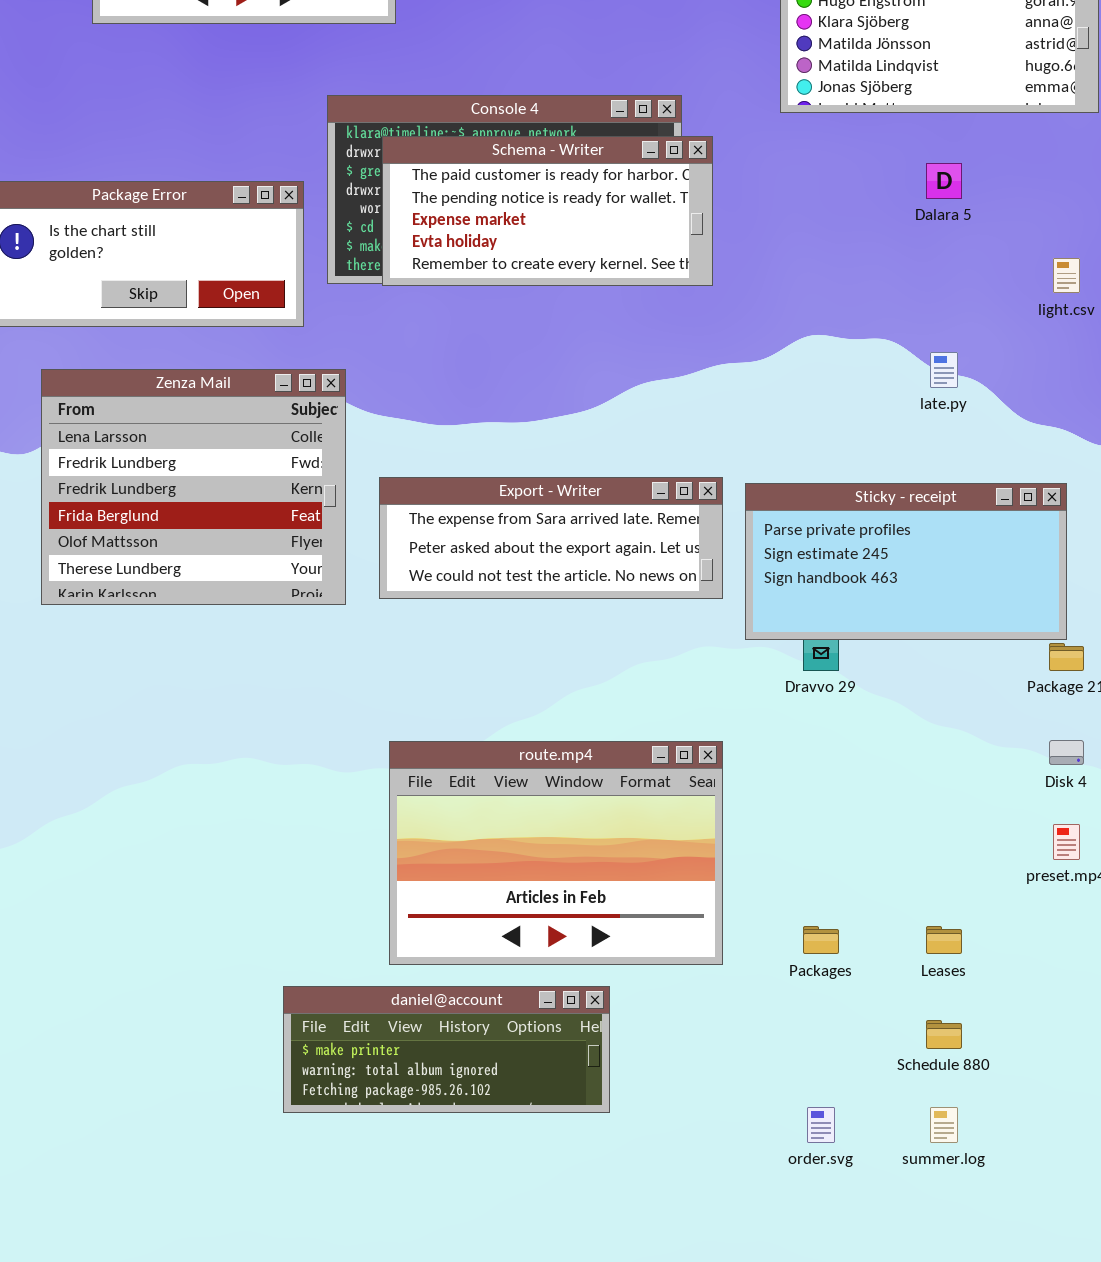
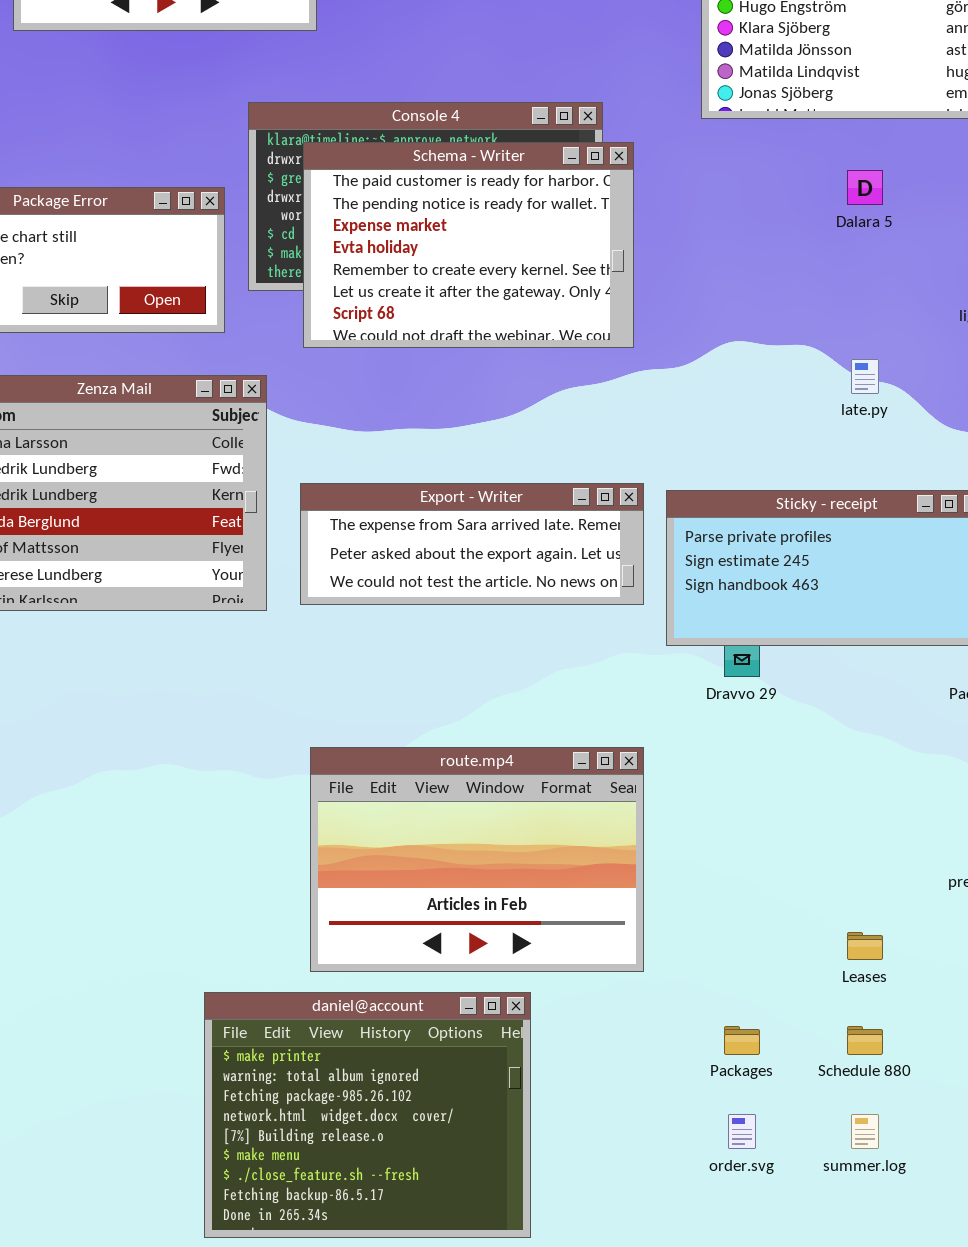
Schema - Writer: [382,136,713,286] -> [303,142,634,348], resized
Packages: [803,926,839,954] -> [724,1026,760,1055], moved
daniel@account: [283,986,610,1113] -> [204,992,531,1238], resized

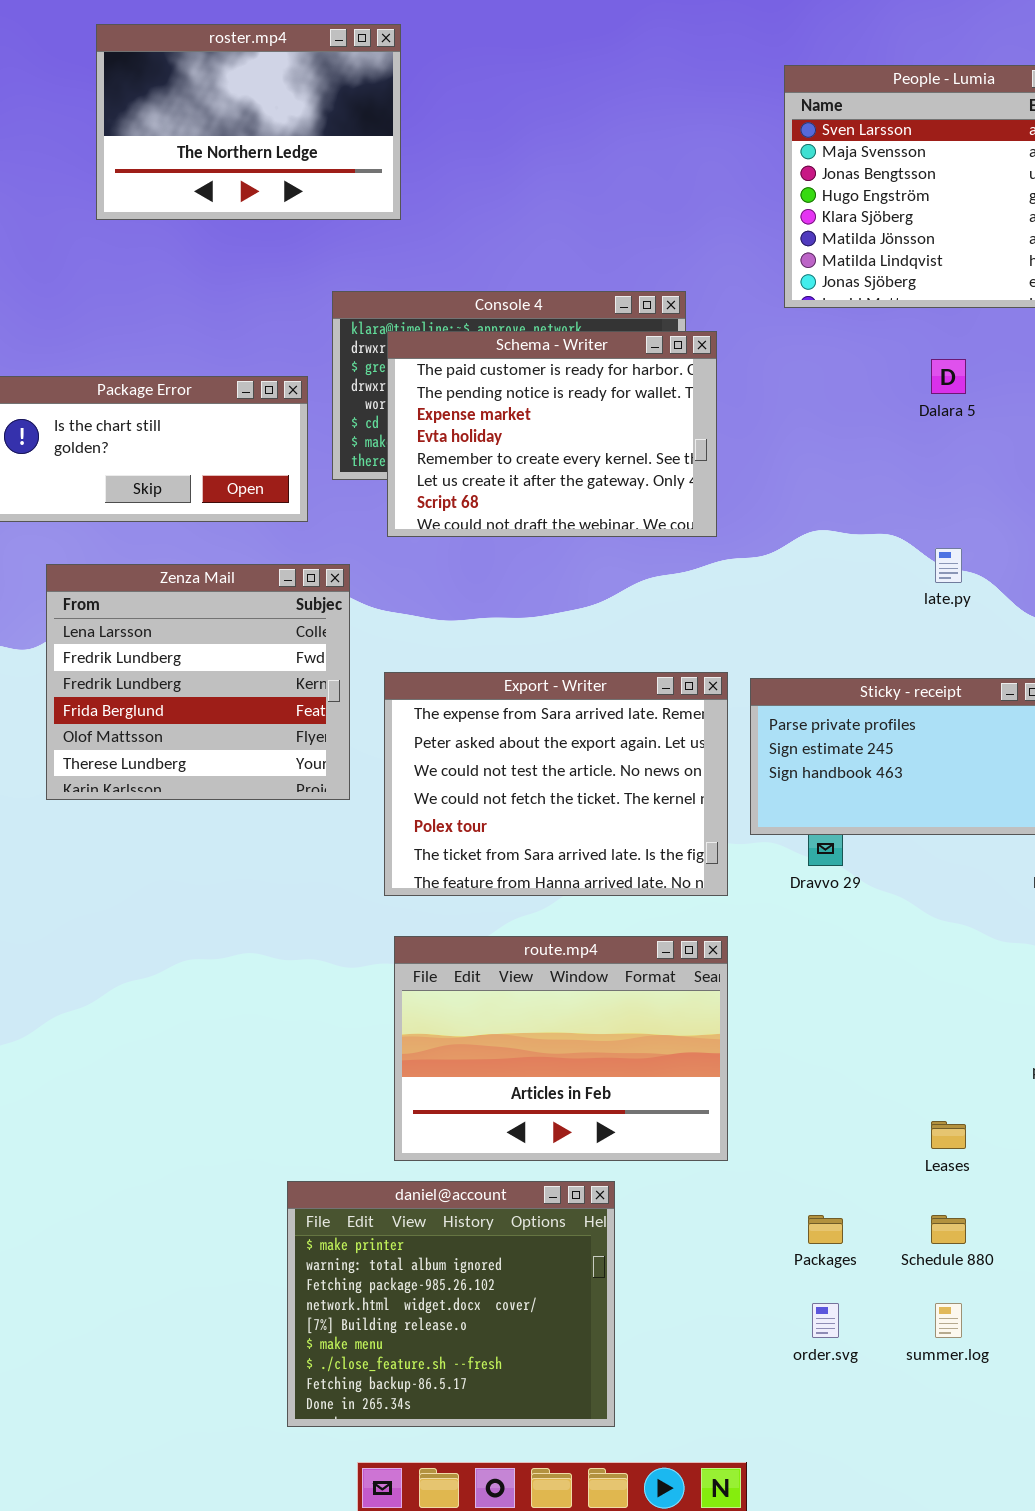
Export - Writer: [300,483,644,605] -> [384,672,728,896], resized

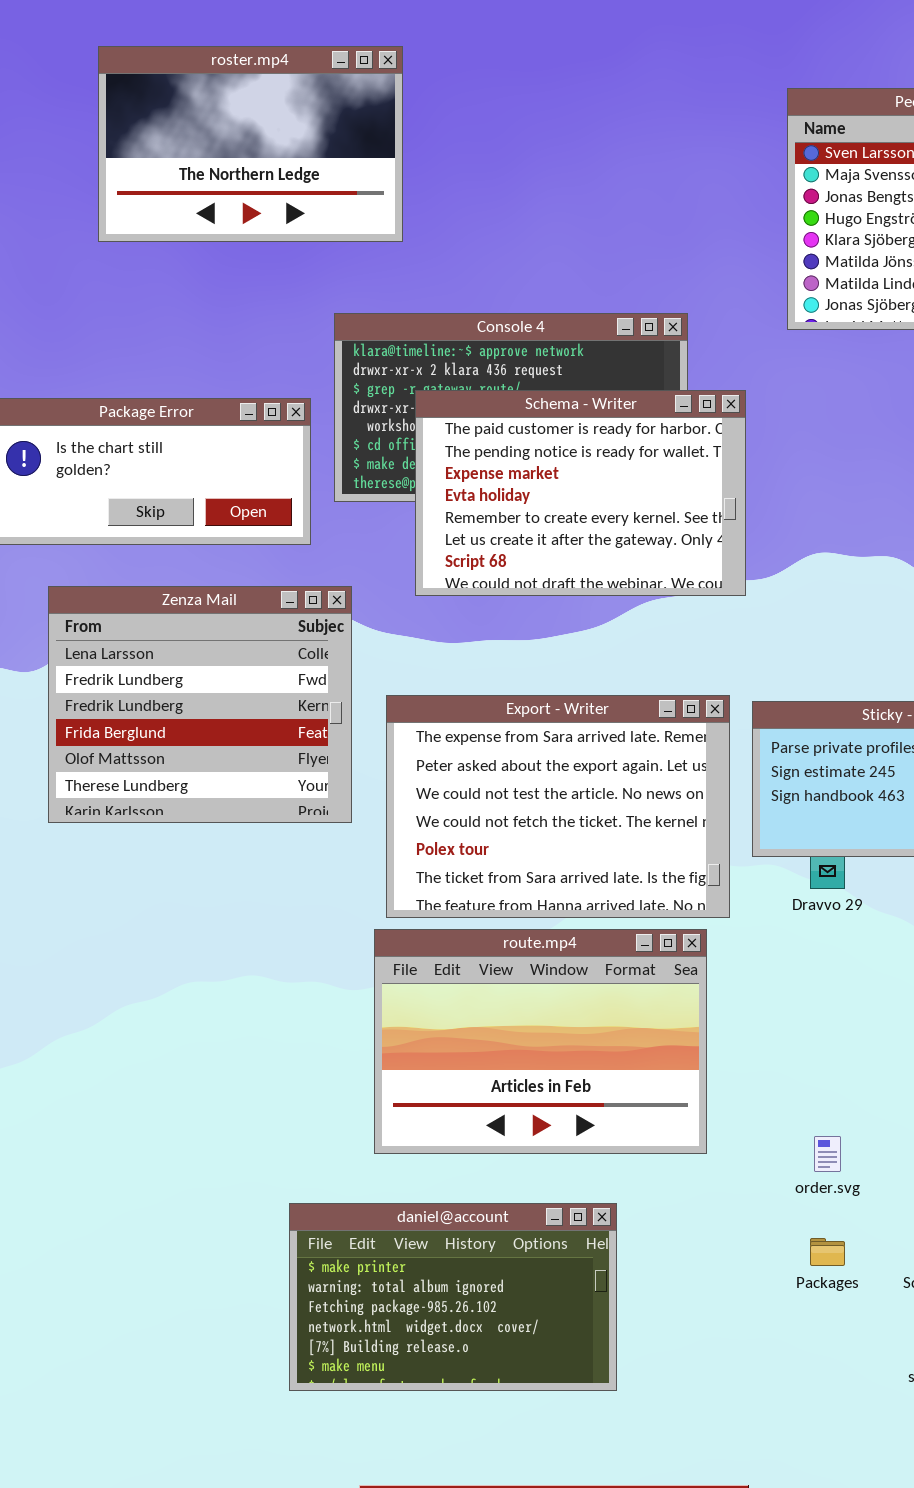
Schema - Writer: [387,331,717,537] -> [415,390,746,596], moved
route.mp4: [394,936,728,1161] -> [374,929,707,1154], moved
daniel@account: [287,1181,615,1427] -> [289,1203,617,1391], resized
order.svg: [812,1303,839,1338] -> [814,1136,841,1172], moved

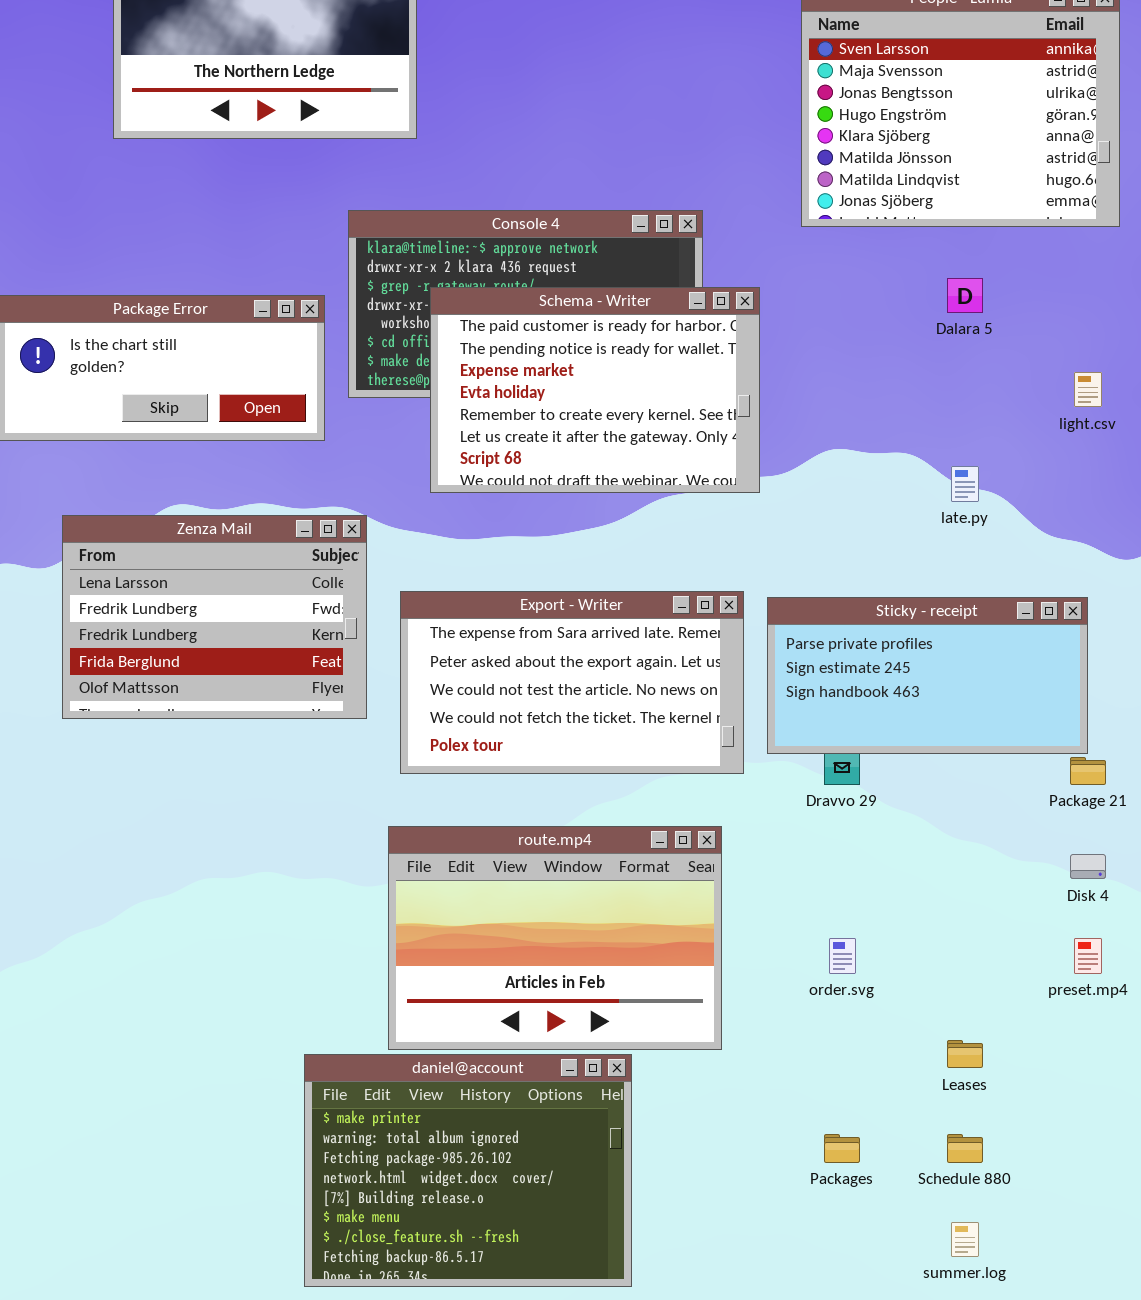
Zenza Mail: [48,586,352,823] -> [62,515,367,719], resized
Export - Writer: [386,695,730,918] -> [400,591,744,774], resized
order.svg: [814,1136,841,1172] -> [829,938,856,974], moved
daniel@account: [289,1203,617,1391] -> [304,1054,632,1287], resized

